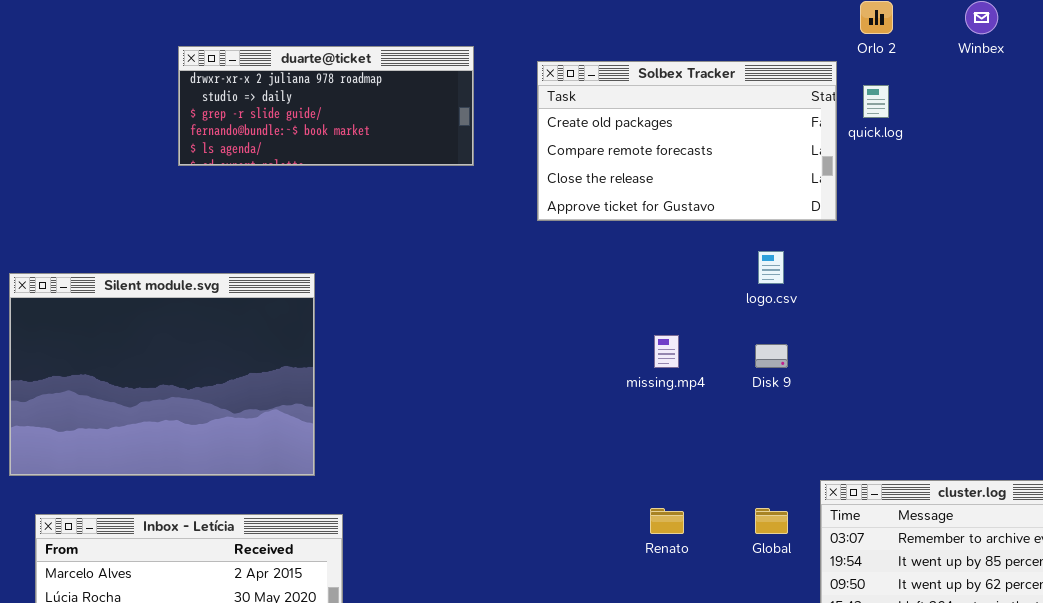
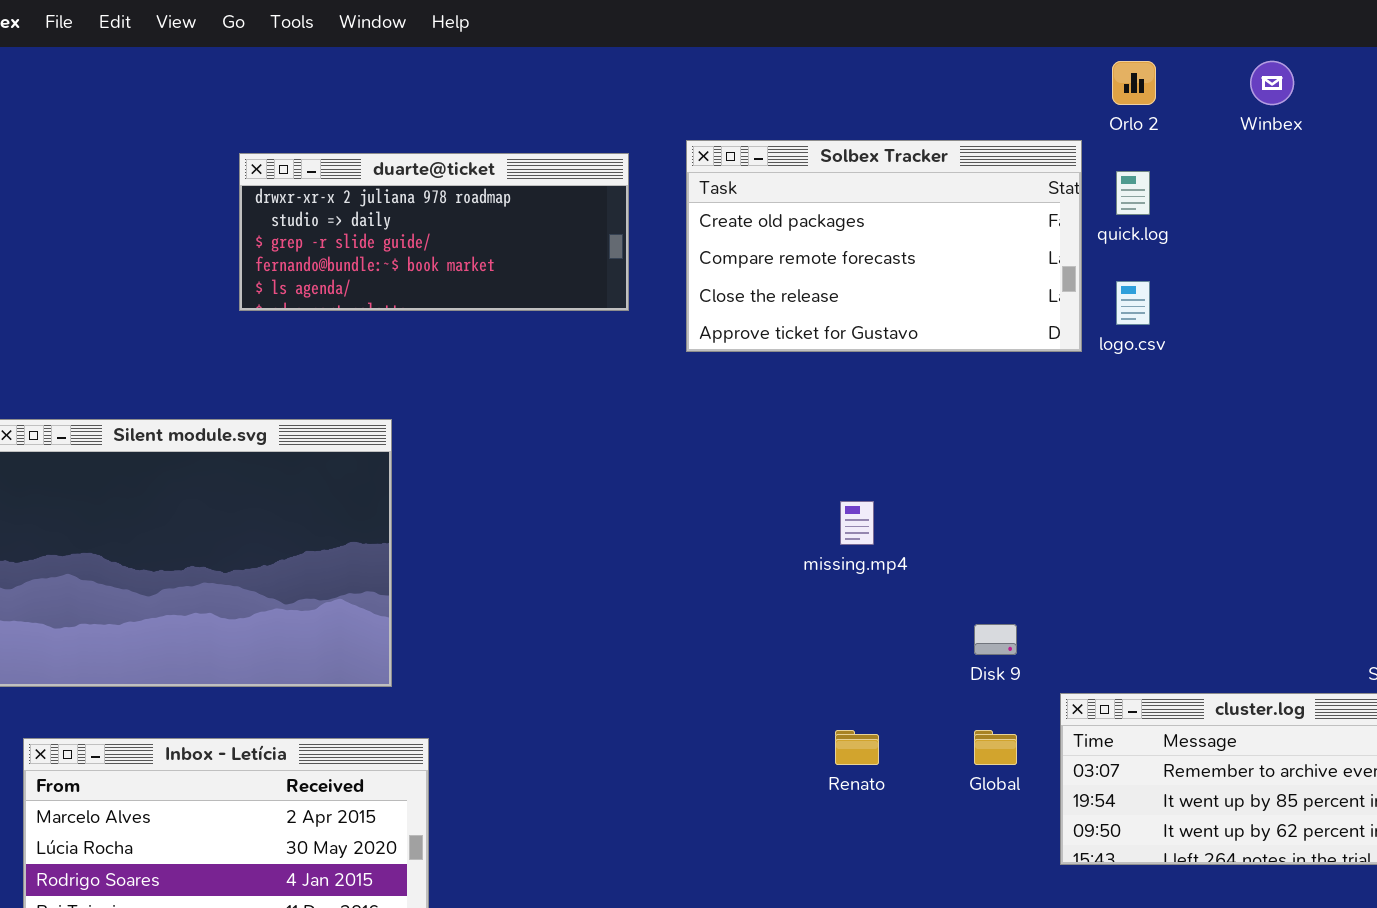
duarte@ticket: [178,46,474,166] -> [239,153,629,311], moved
logo.csv: [758,251,784,284] -> [1116,281,1150,325], moved
Disk 9: [755,344,788,368] -> [974,624,1017,655], moved

